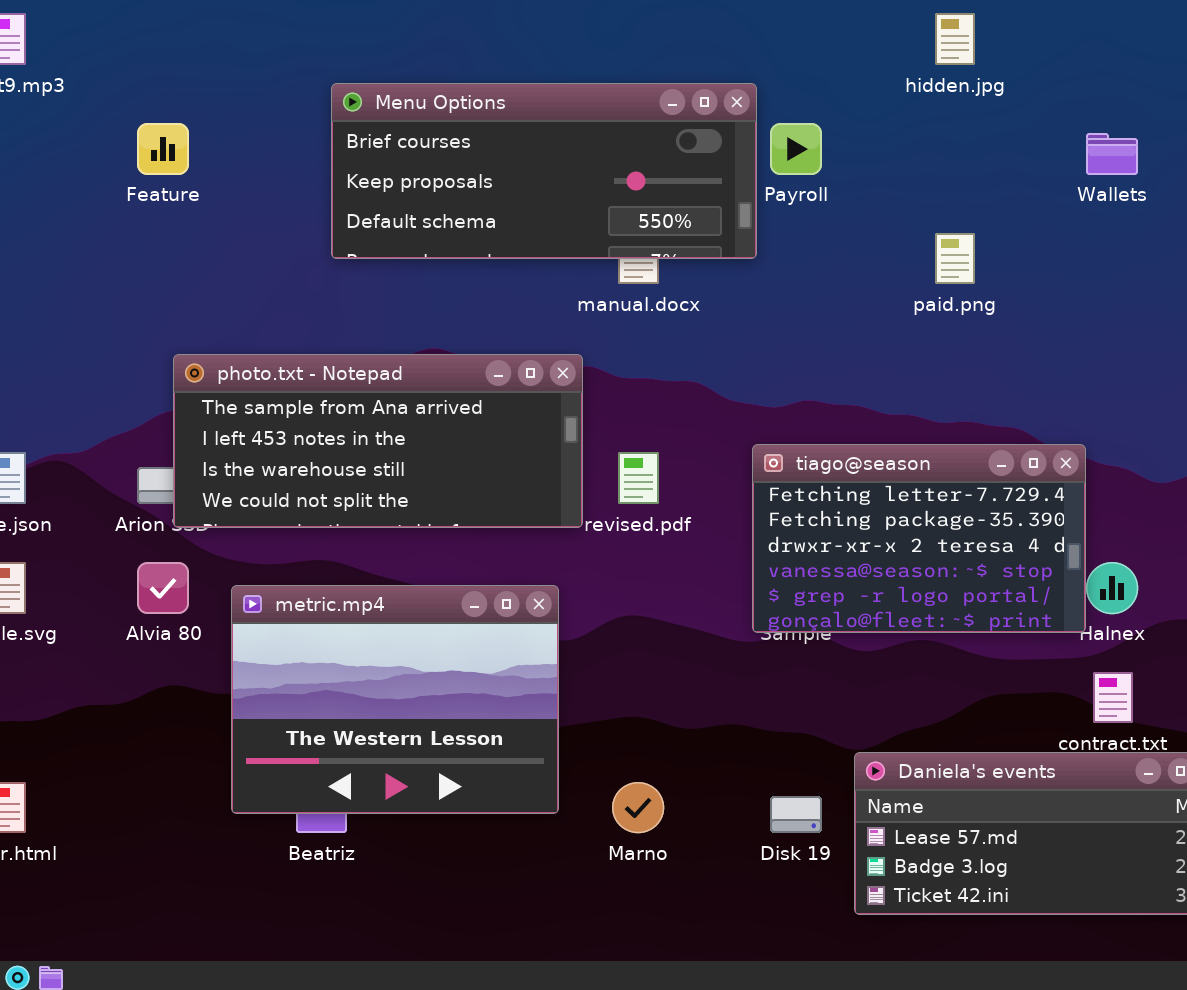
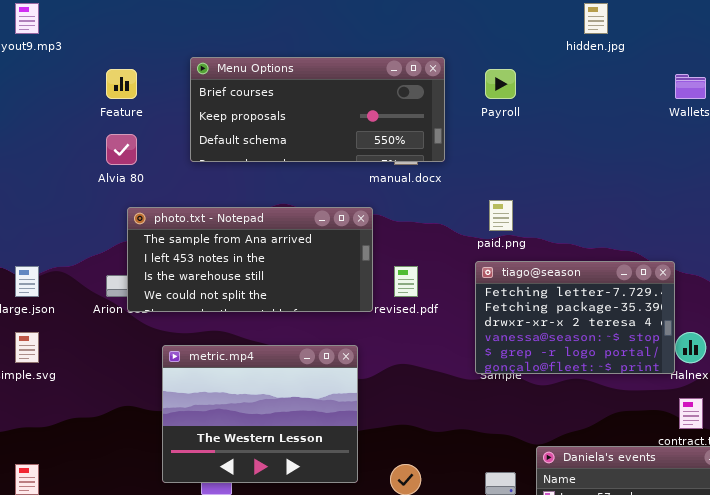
Menu Options: [331,83,757,259] -> [190,57,445,162], moved
paid.png: [935,233,975,284] -> [489,200,513,231], moved
Alvia 80: [137,562,189,614] -> [106,134,137,165], moved

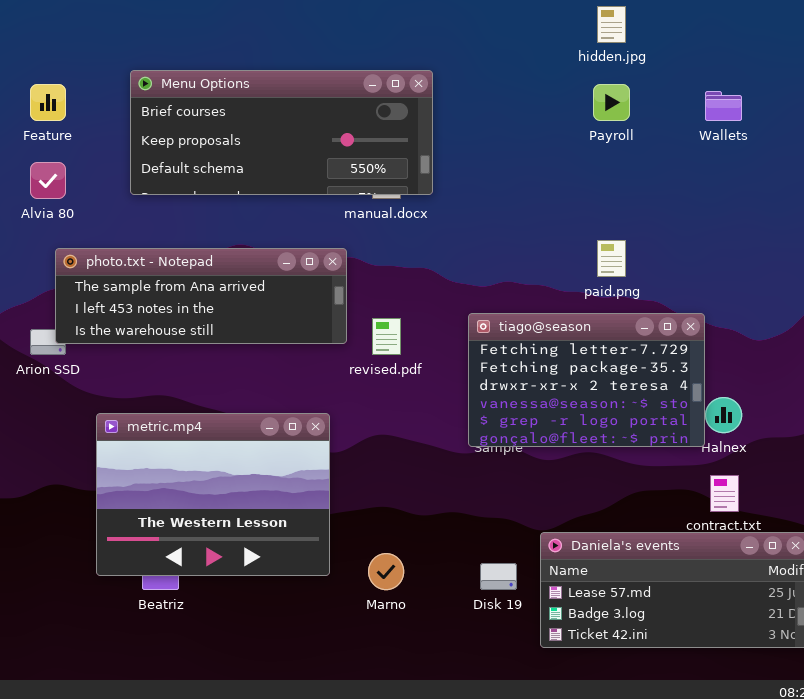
Payroll: [485,69,516,99] -> [593,84,630,121], moved
paid.png: [489,200,513,231] -> [597,240,626,277], moved
photo.txt - Notepad: [127,207,373,312] -> [55,248,347,344], resized

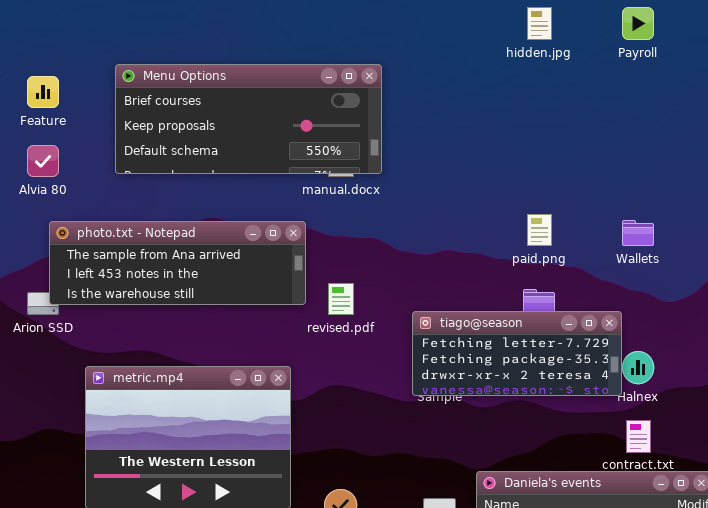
Payroll: [593,84,630,121] -> [622,7,654,40], moved
Wallets: [705,91,742,121] -> [622,220,654,246], moved
tiago@season: [468,313,705,447] -> [412,311,622,396], resized

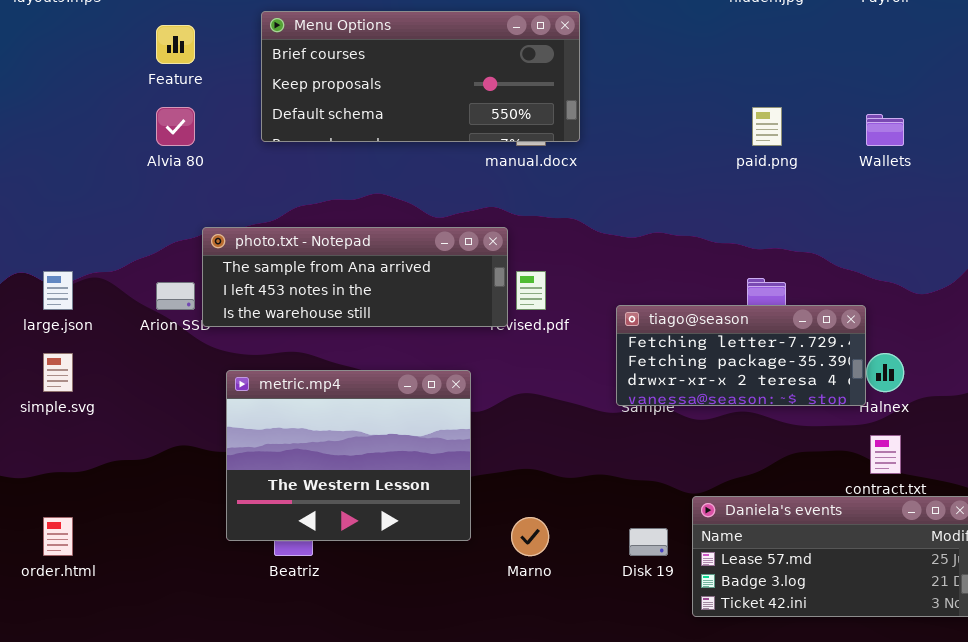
paid.png: [527,214,552,246] -> [752,107,782,146], moved
Wallets: [622,220,654,246] -> [866,114,904,146], moved
photo.txt - Notepad: [49,221,306,305] -> [202,227,508,327], moved

